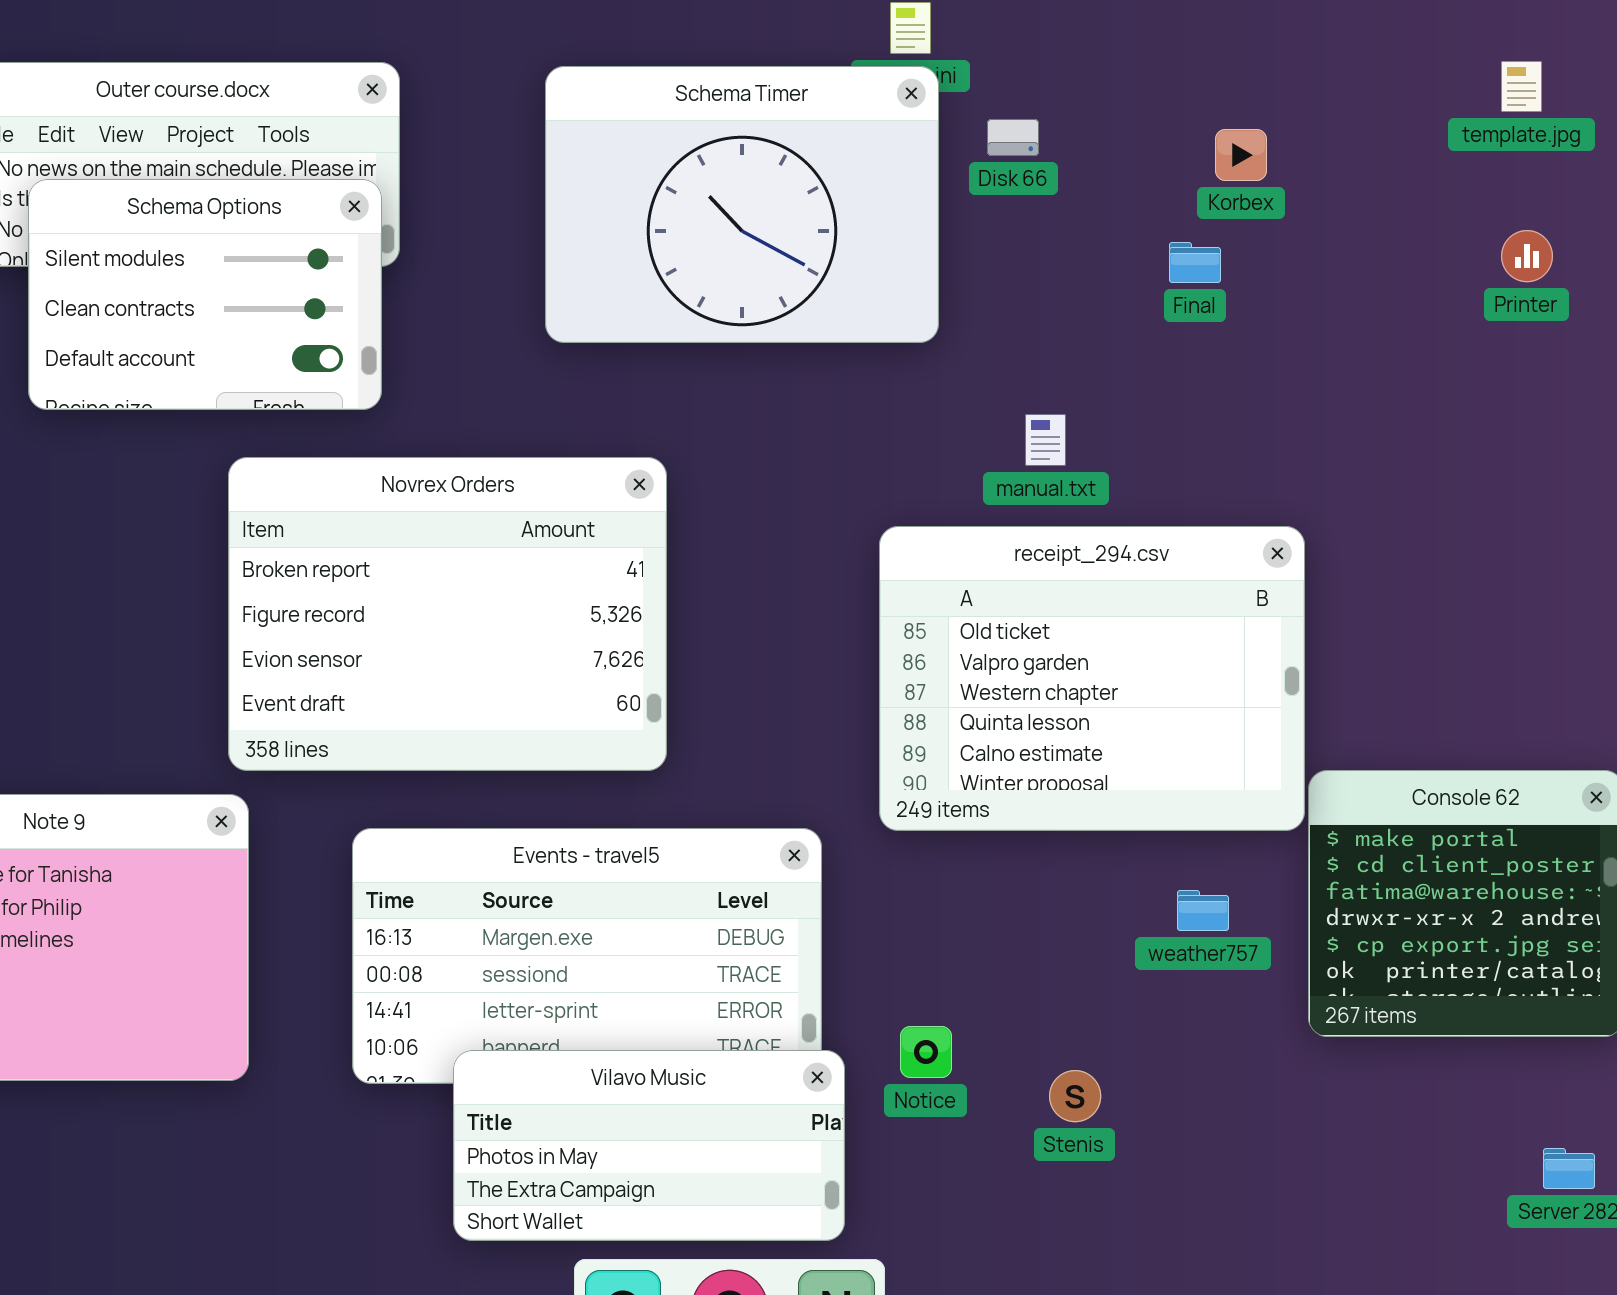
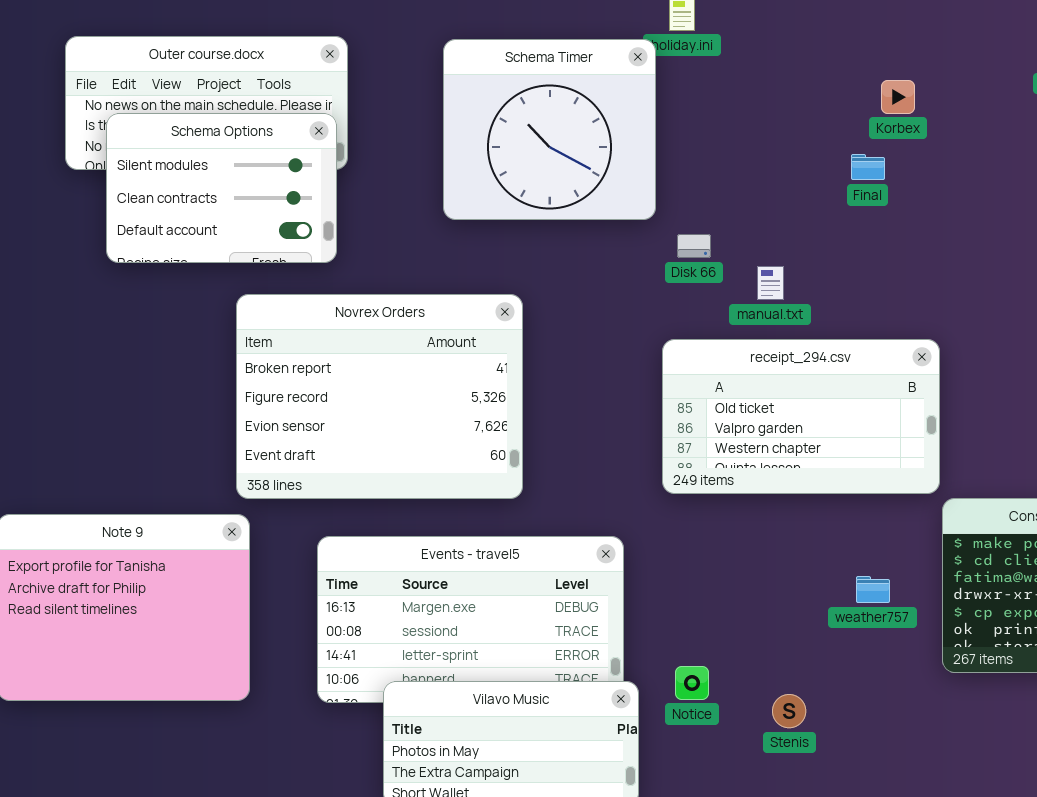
Schema Timer: [545,66,939,343] -> [443,39,656,220], resized
Disk 66: [987,119,1039,156] -> [677,234,711,258], moved
receipt_294.csv: [879,526,1305,831] -> [662,339,940,494], resized

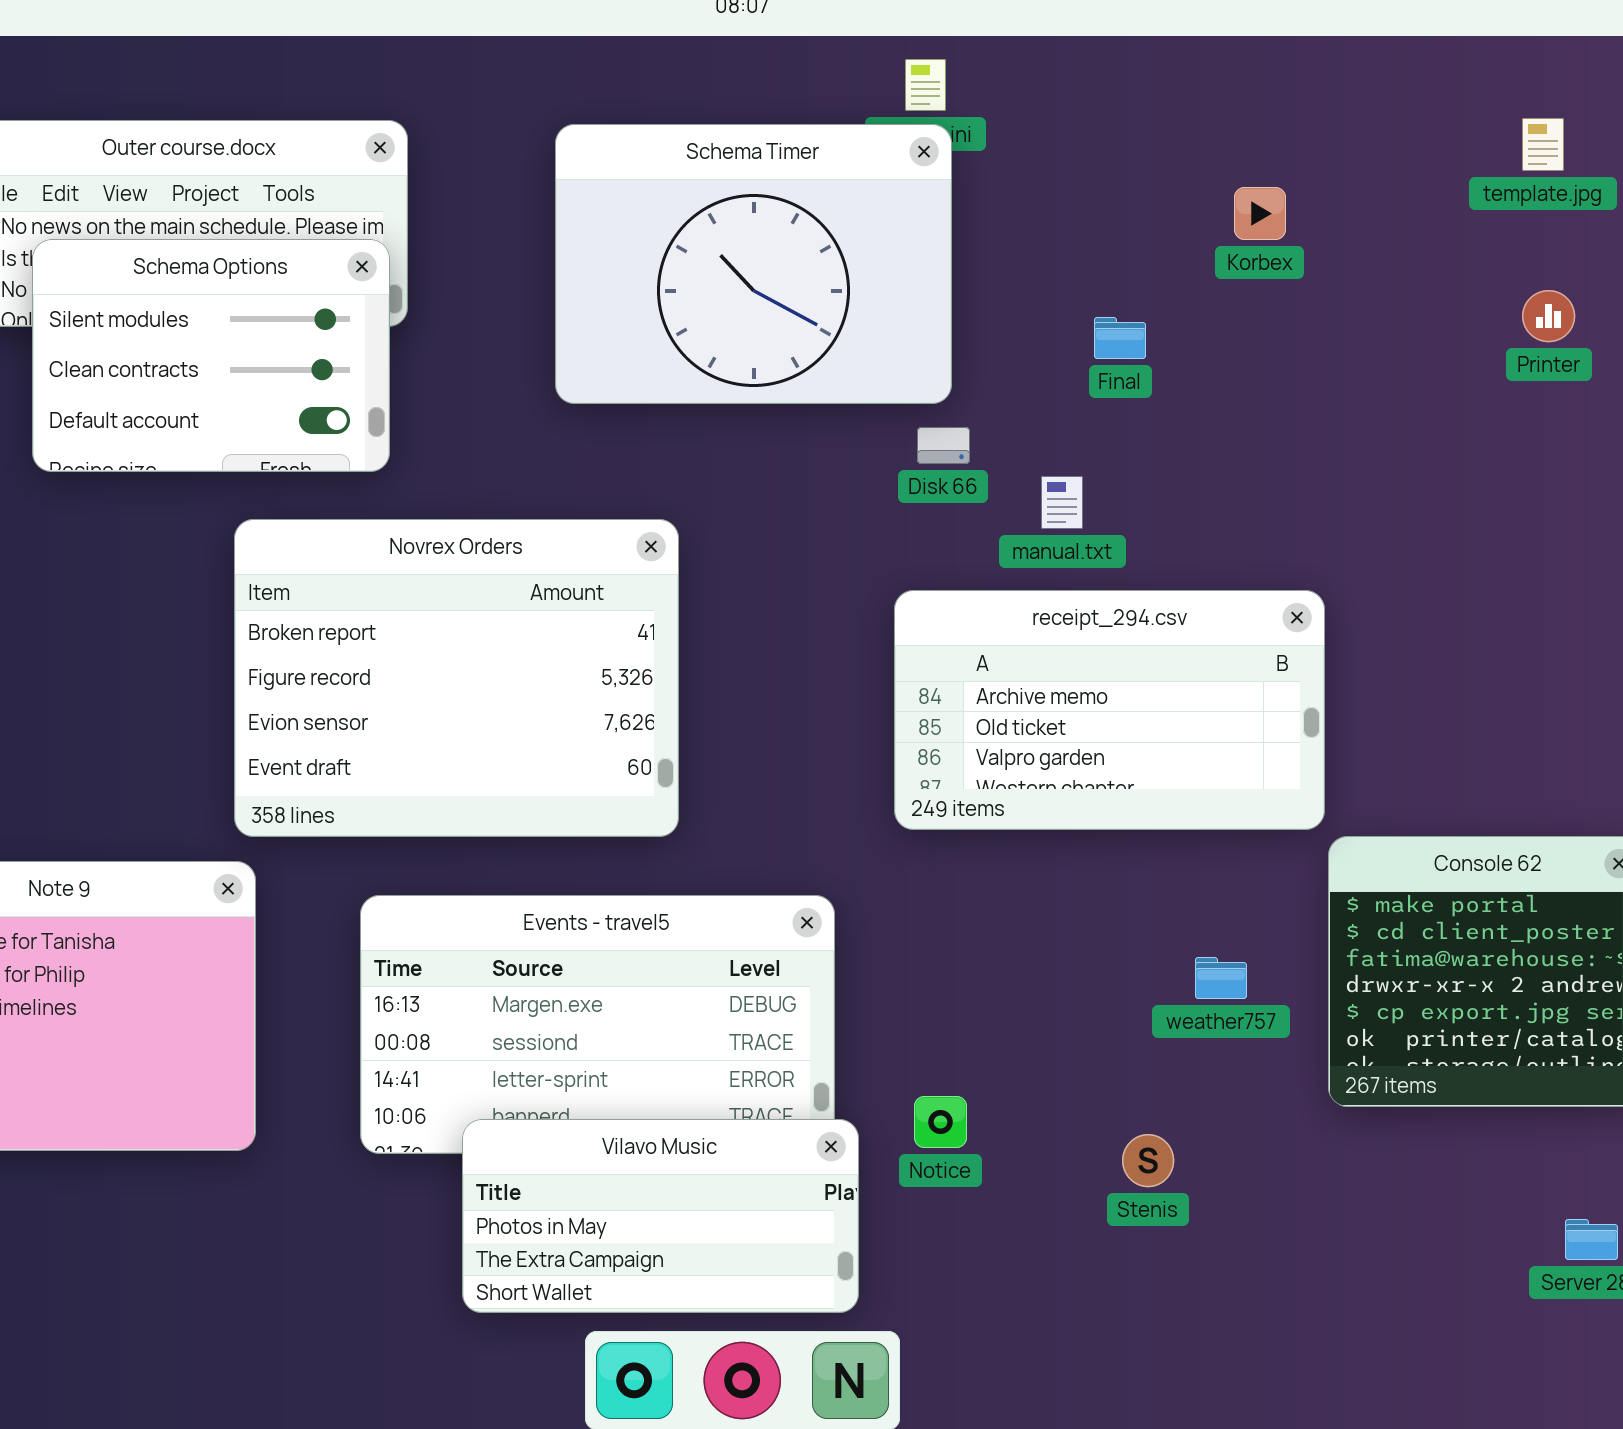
Schema Timer: [443,39,656,220] -> [555,124,952,404], resized
Final: [851,154,885,180] -> [1094,317,1146,359], moved
receipt_294.csv: [662,339,940,494] -> [894,590,1325,830], scrolled up 1 row
Stenis: [772,694,806,728] -> [1122,1134,1174,1187], moved

